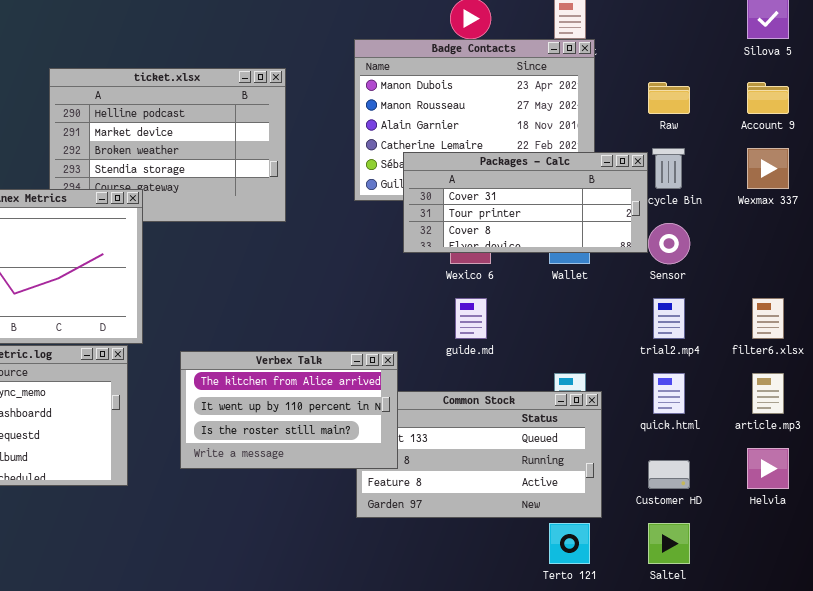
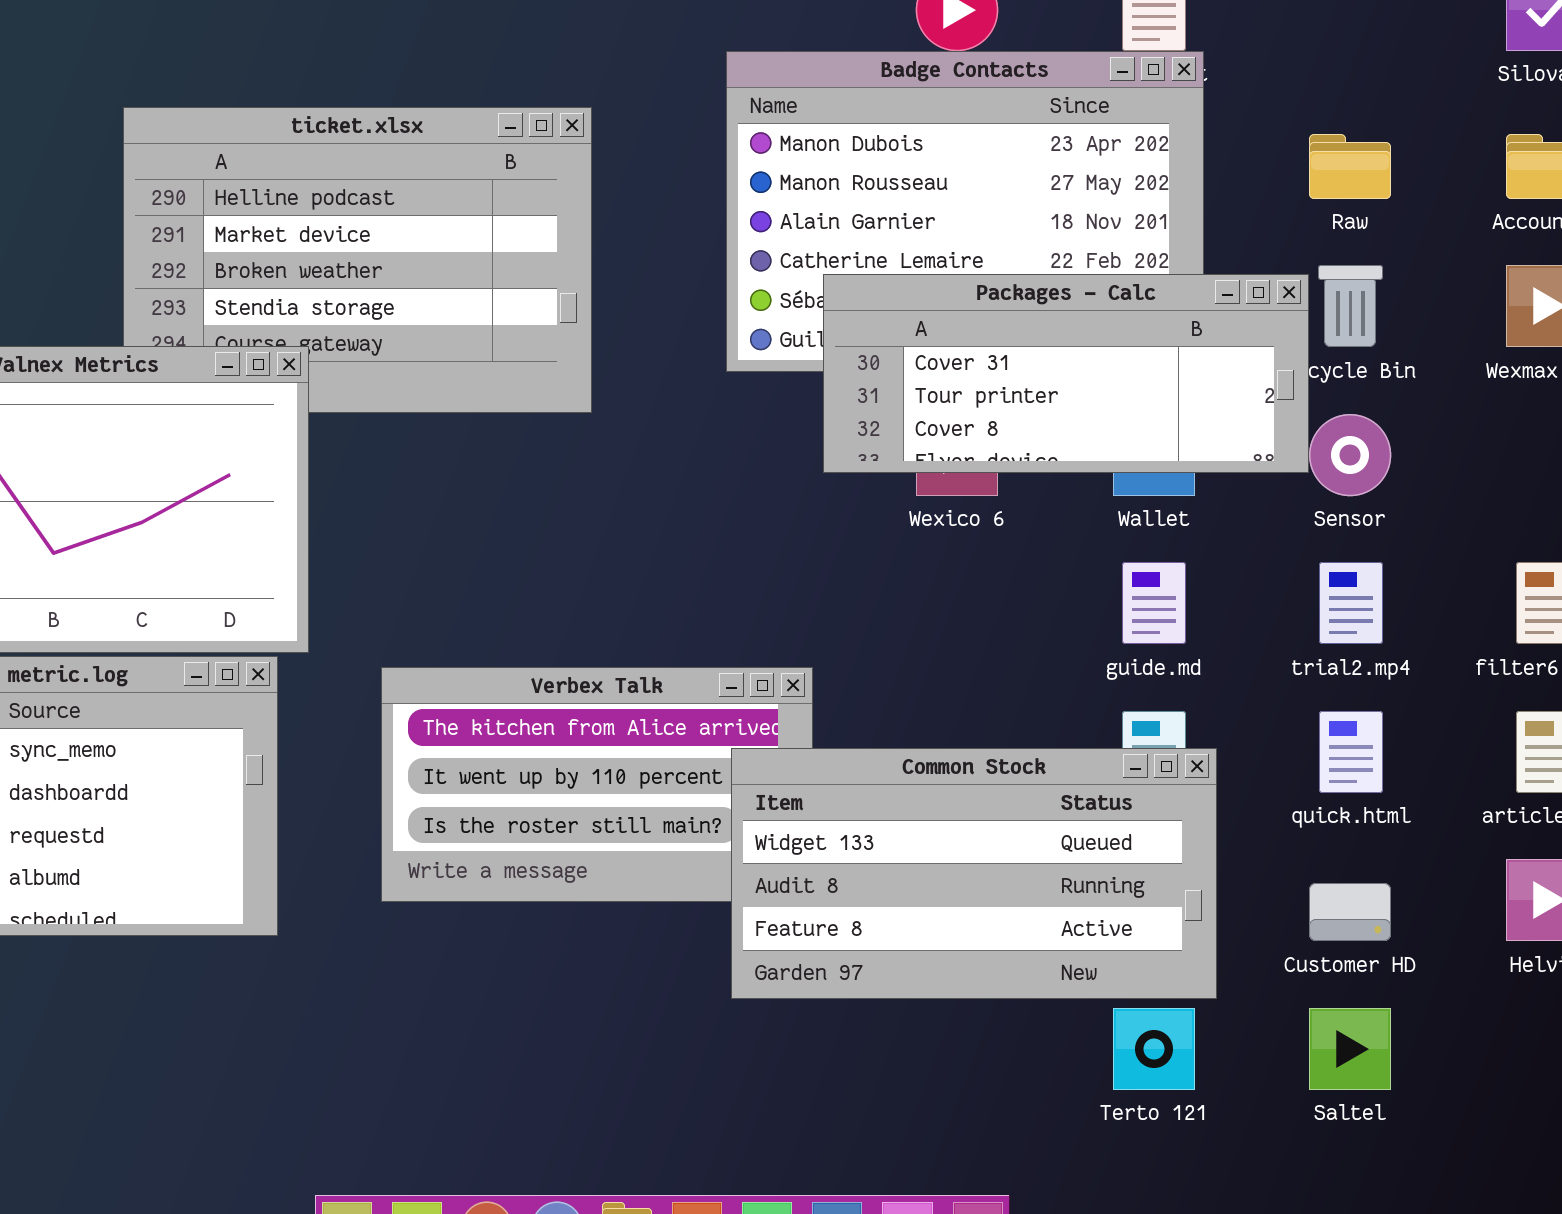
guide.md: [455,298,487,339] -> [1122,562,1186,644], moved
Common Stock: [356,391,602,518] -> [731,748,1217,999], raised

